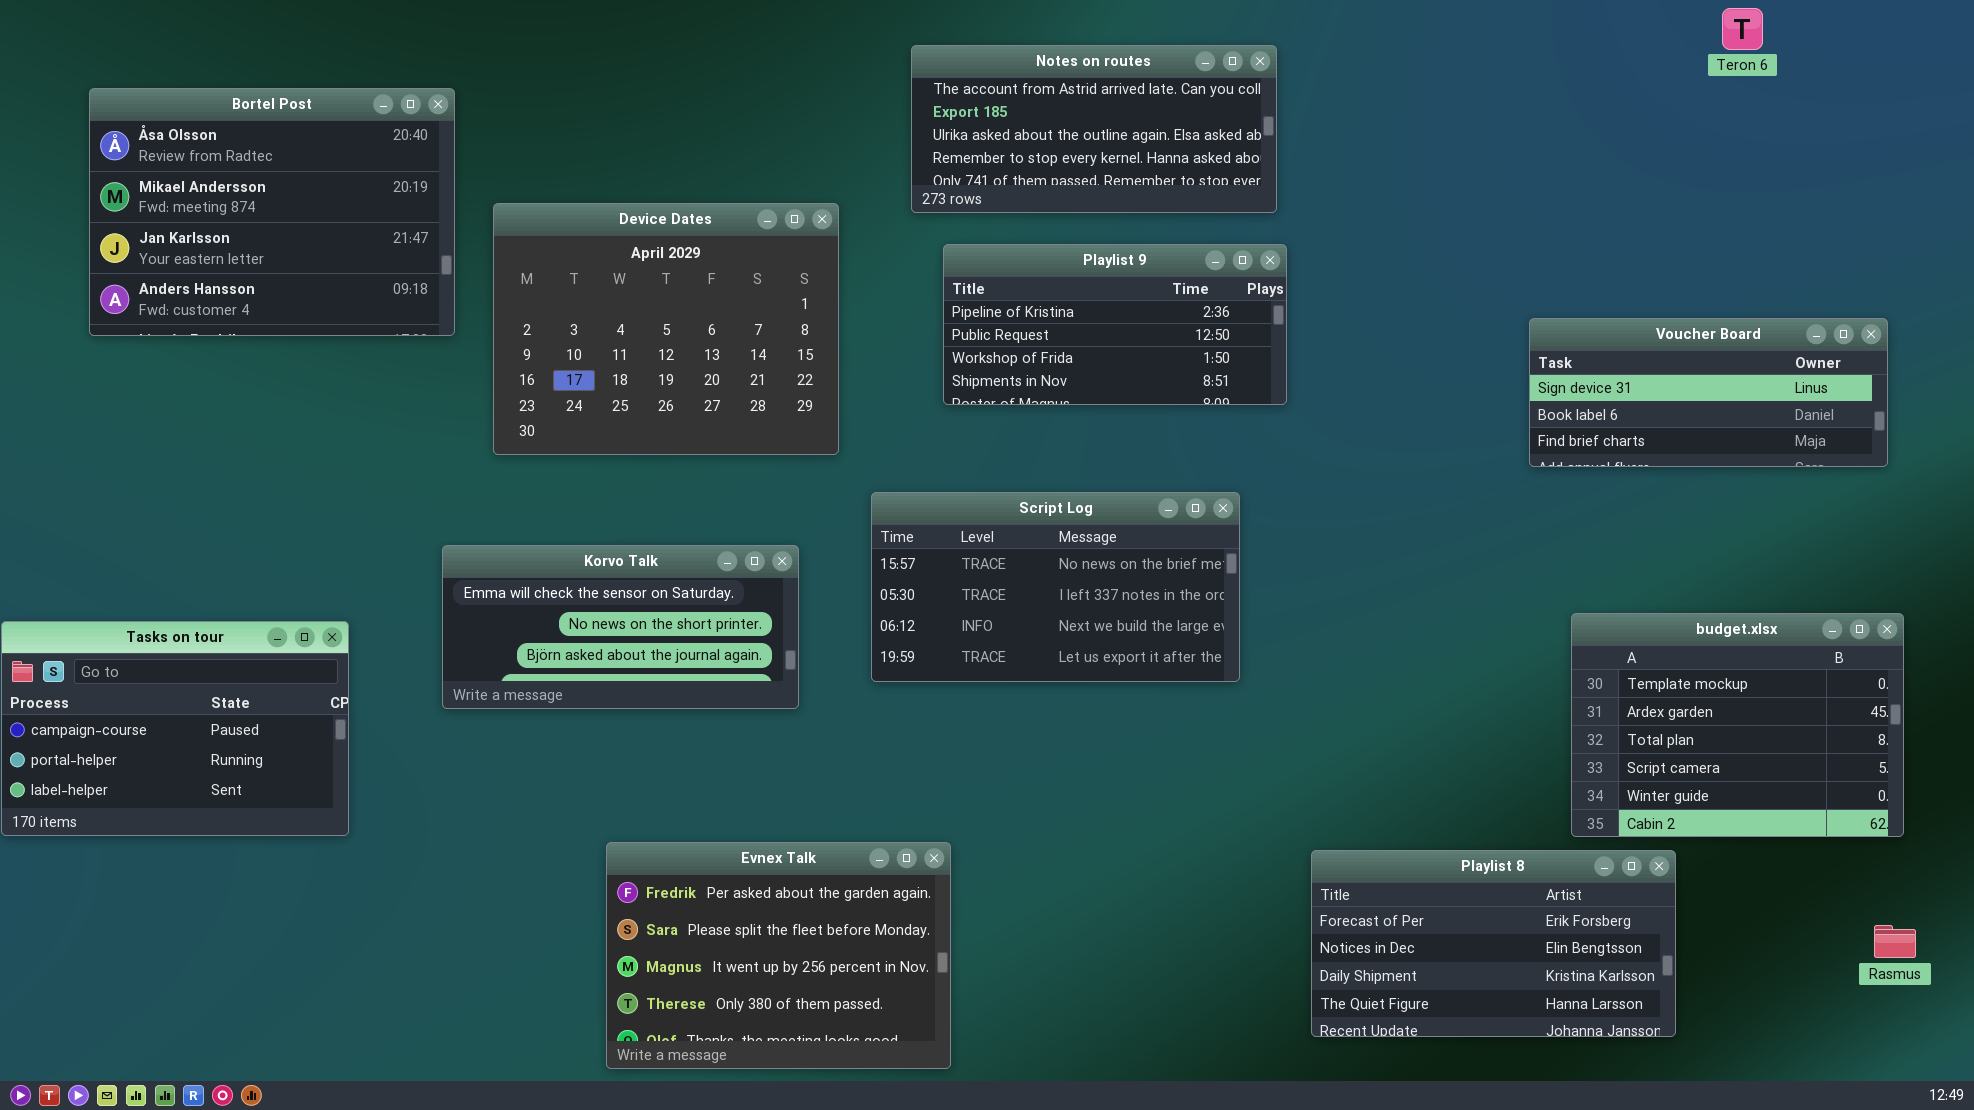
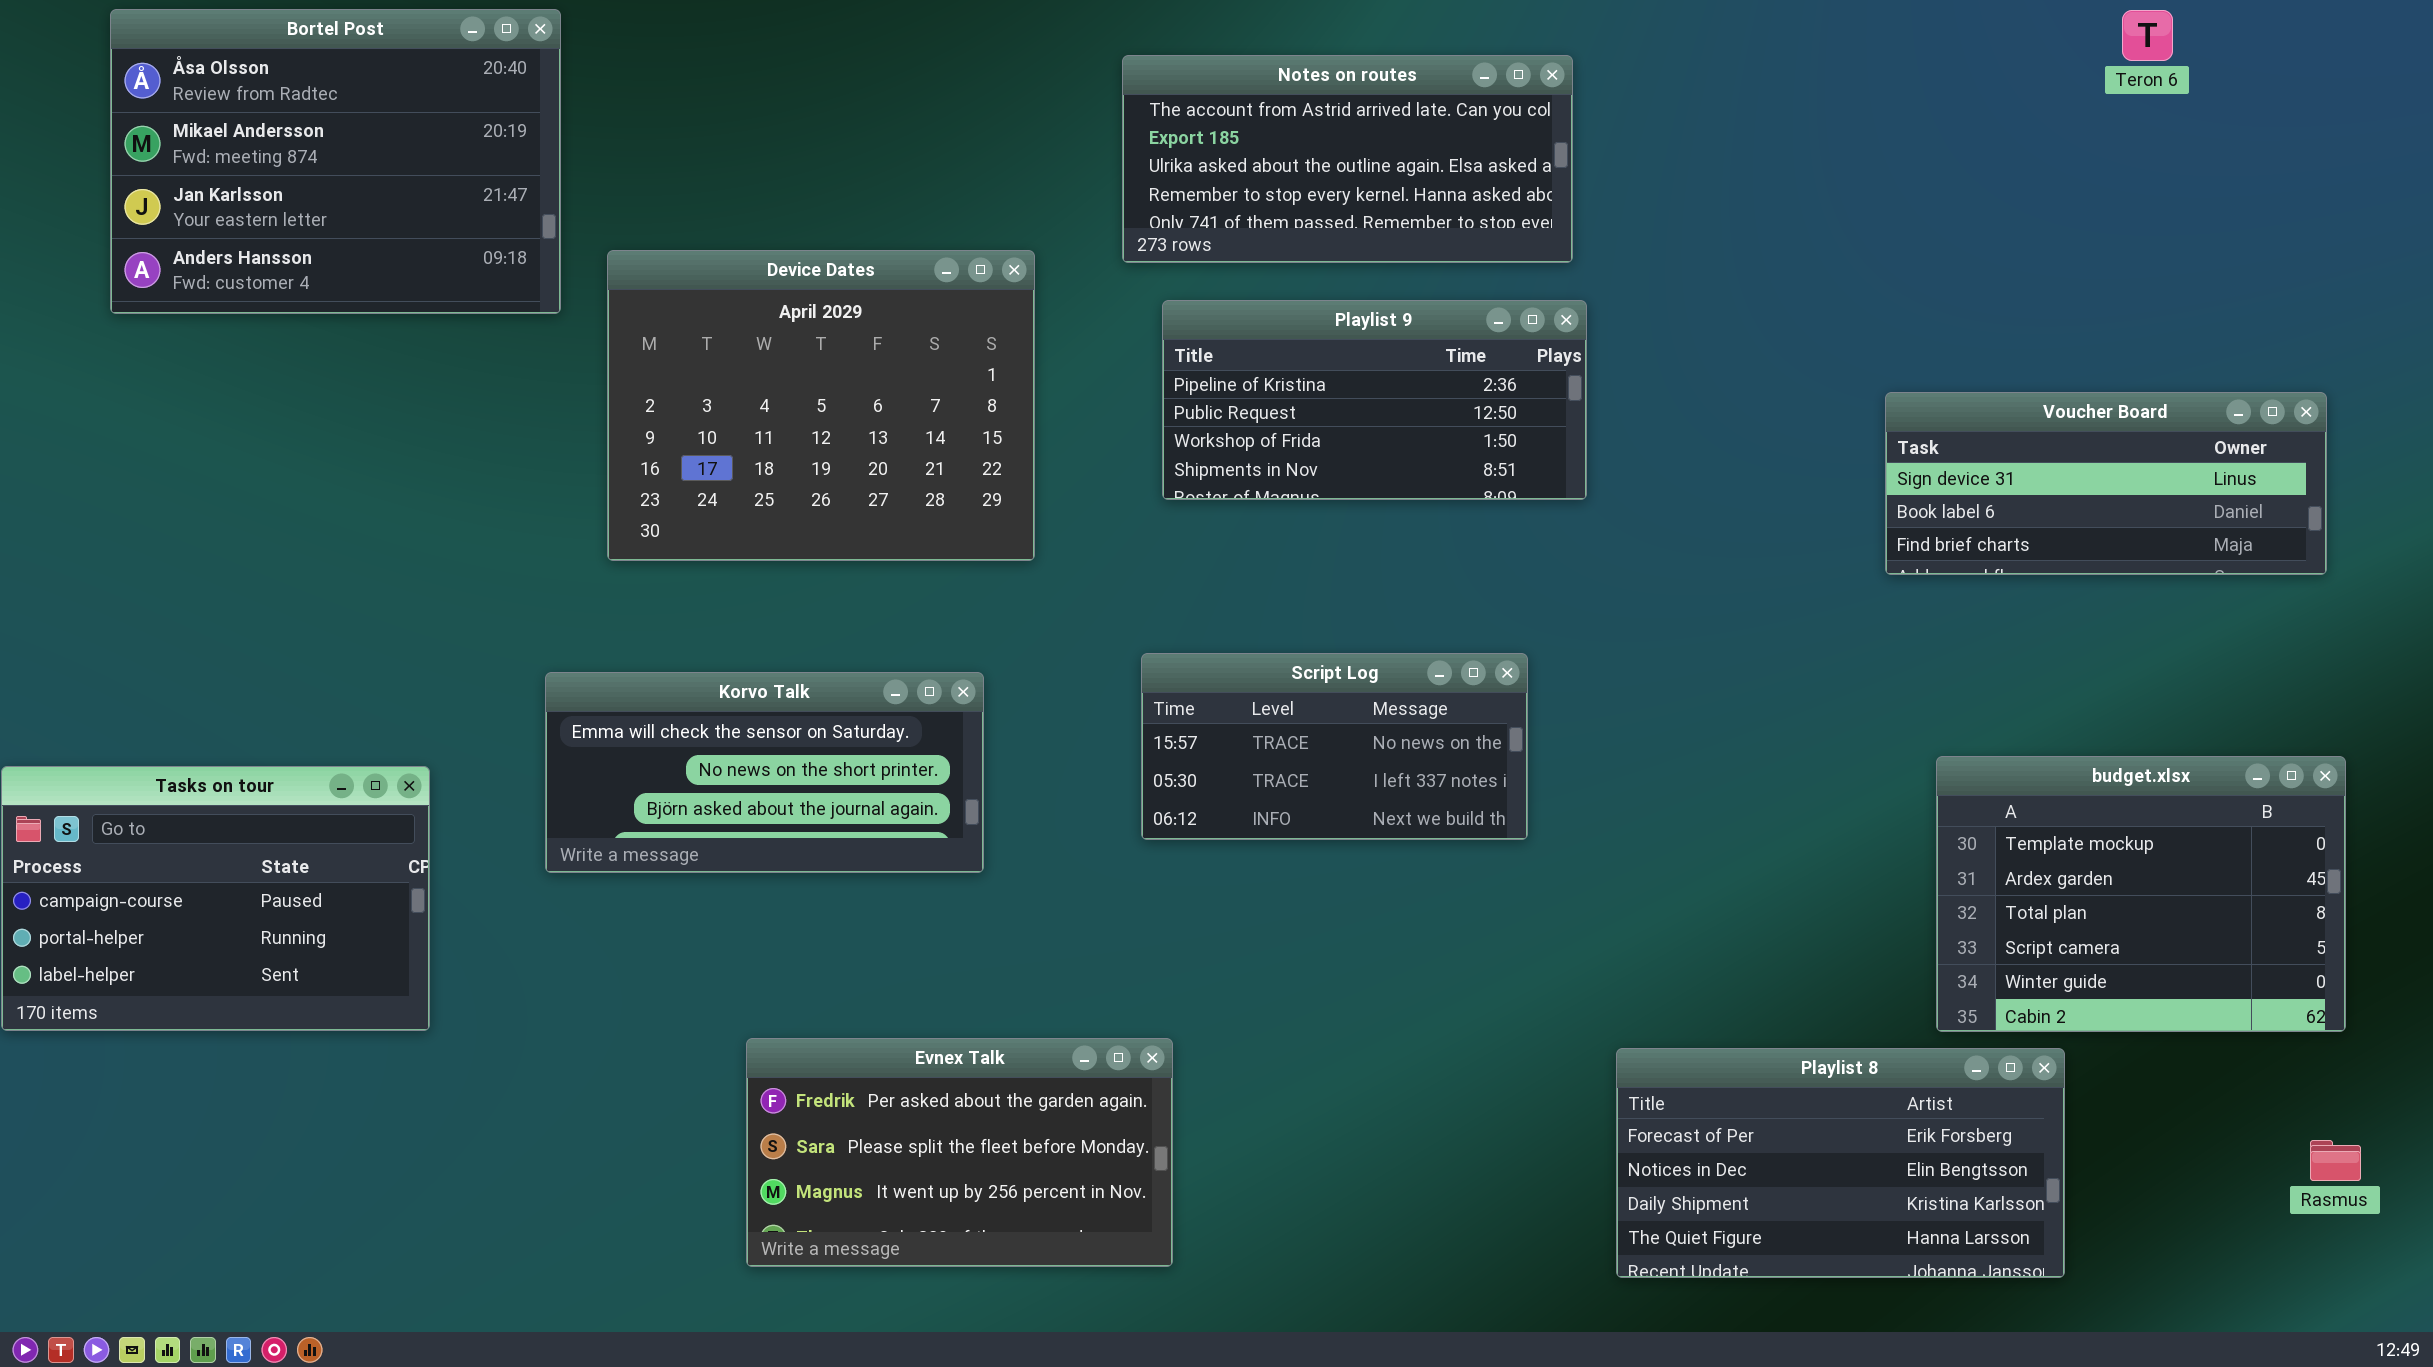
Bortel Post: [89,88,455,336] -> [110,9,561,314], moved
Script Log: [871,492,1240,682] -> [1141,653,1528,840], resized
Evnex Talk: [606,842,951,1069] -> [746,1038,1173,1267], resized

